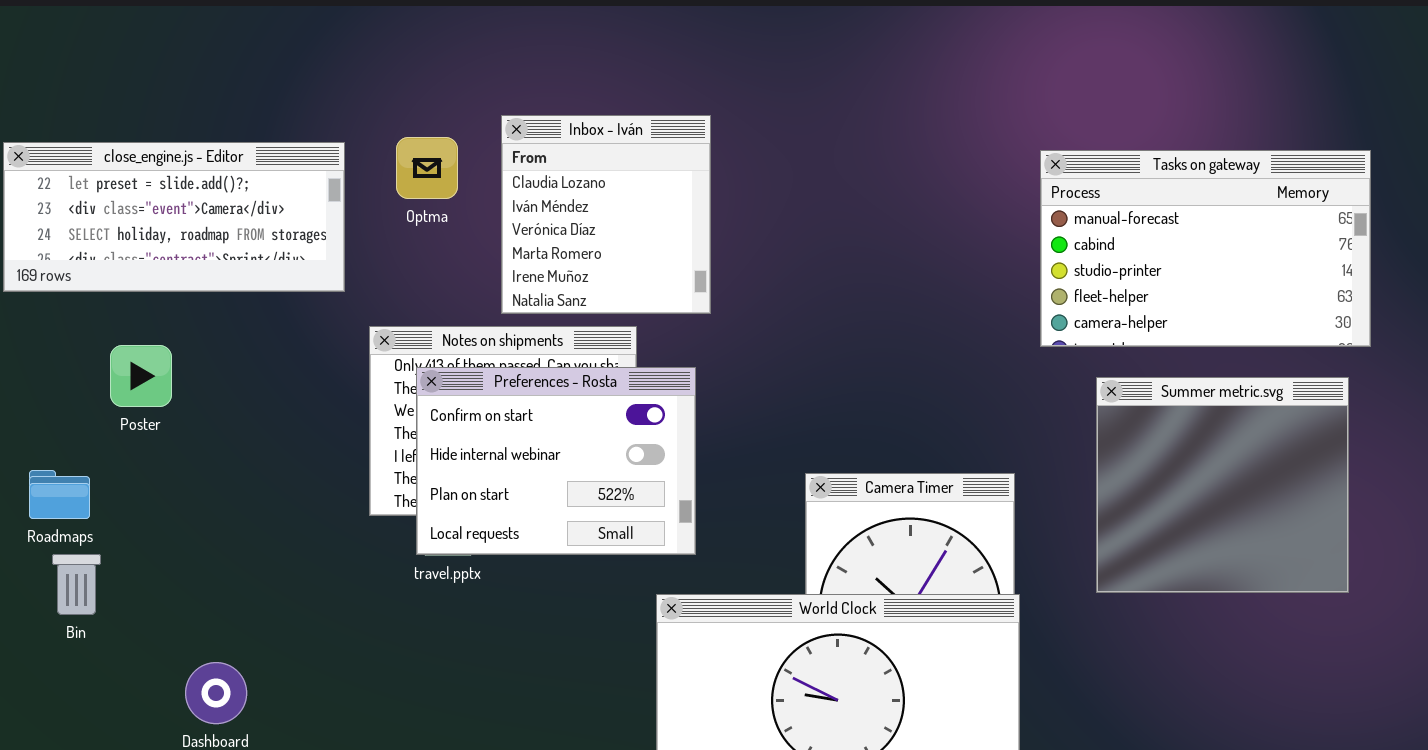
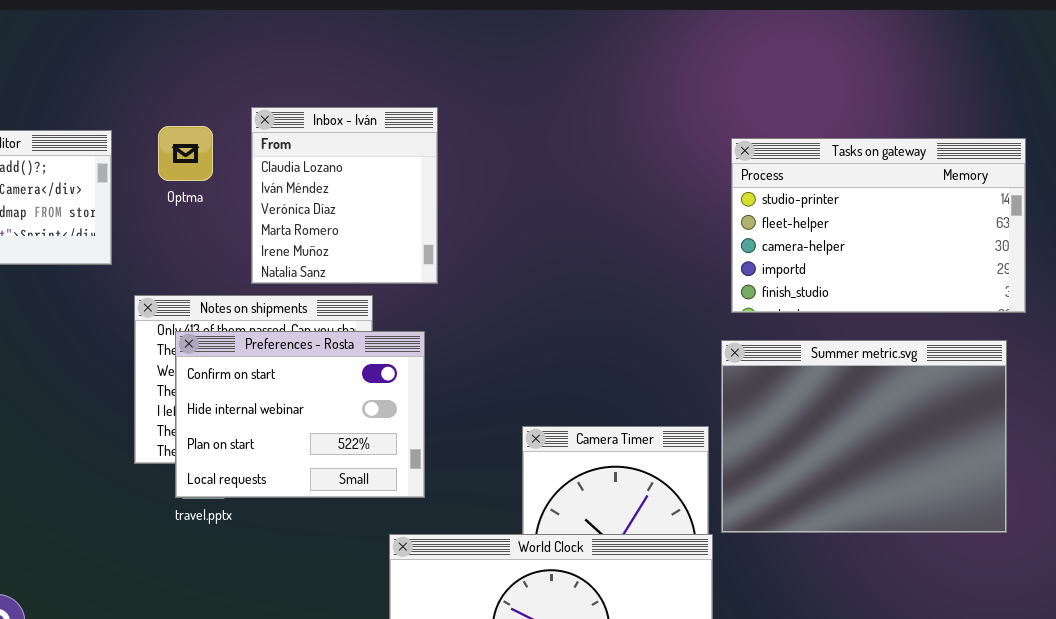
Tasks on gateway: [1040,150,1371,347] -> [731,138,1026,313], scrolled down 2 rows
Summer metric.svg: [1096,377,1349,593] -> [721,340,1007,533], resized

